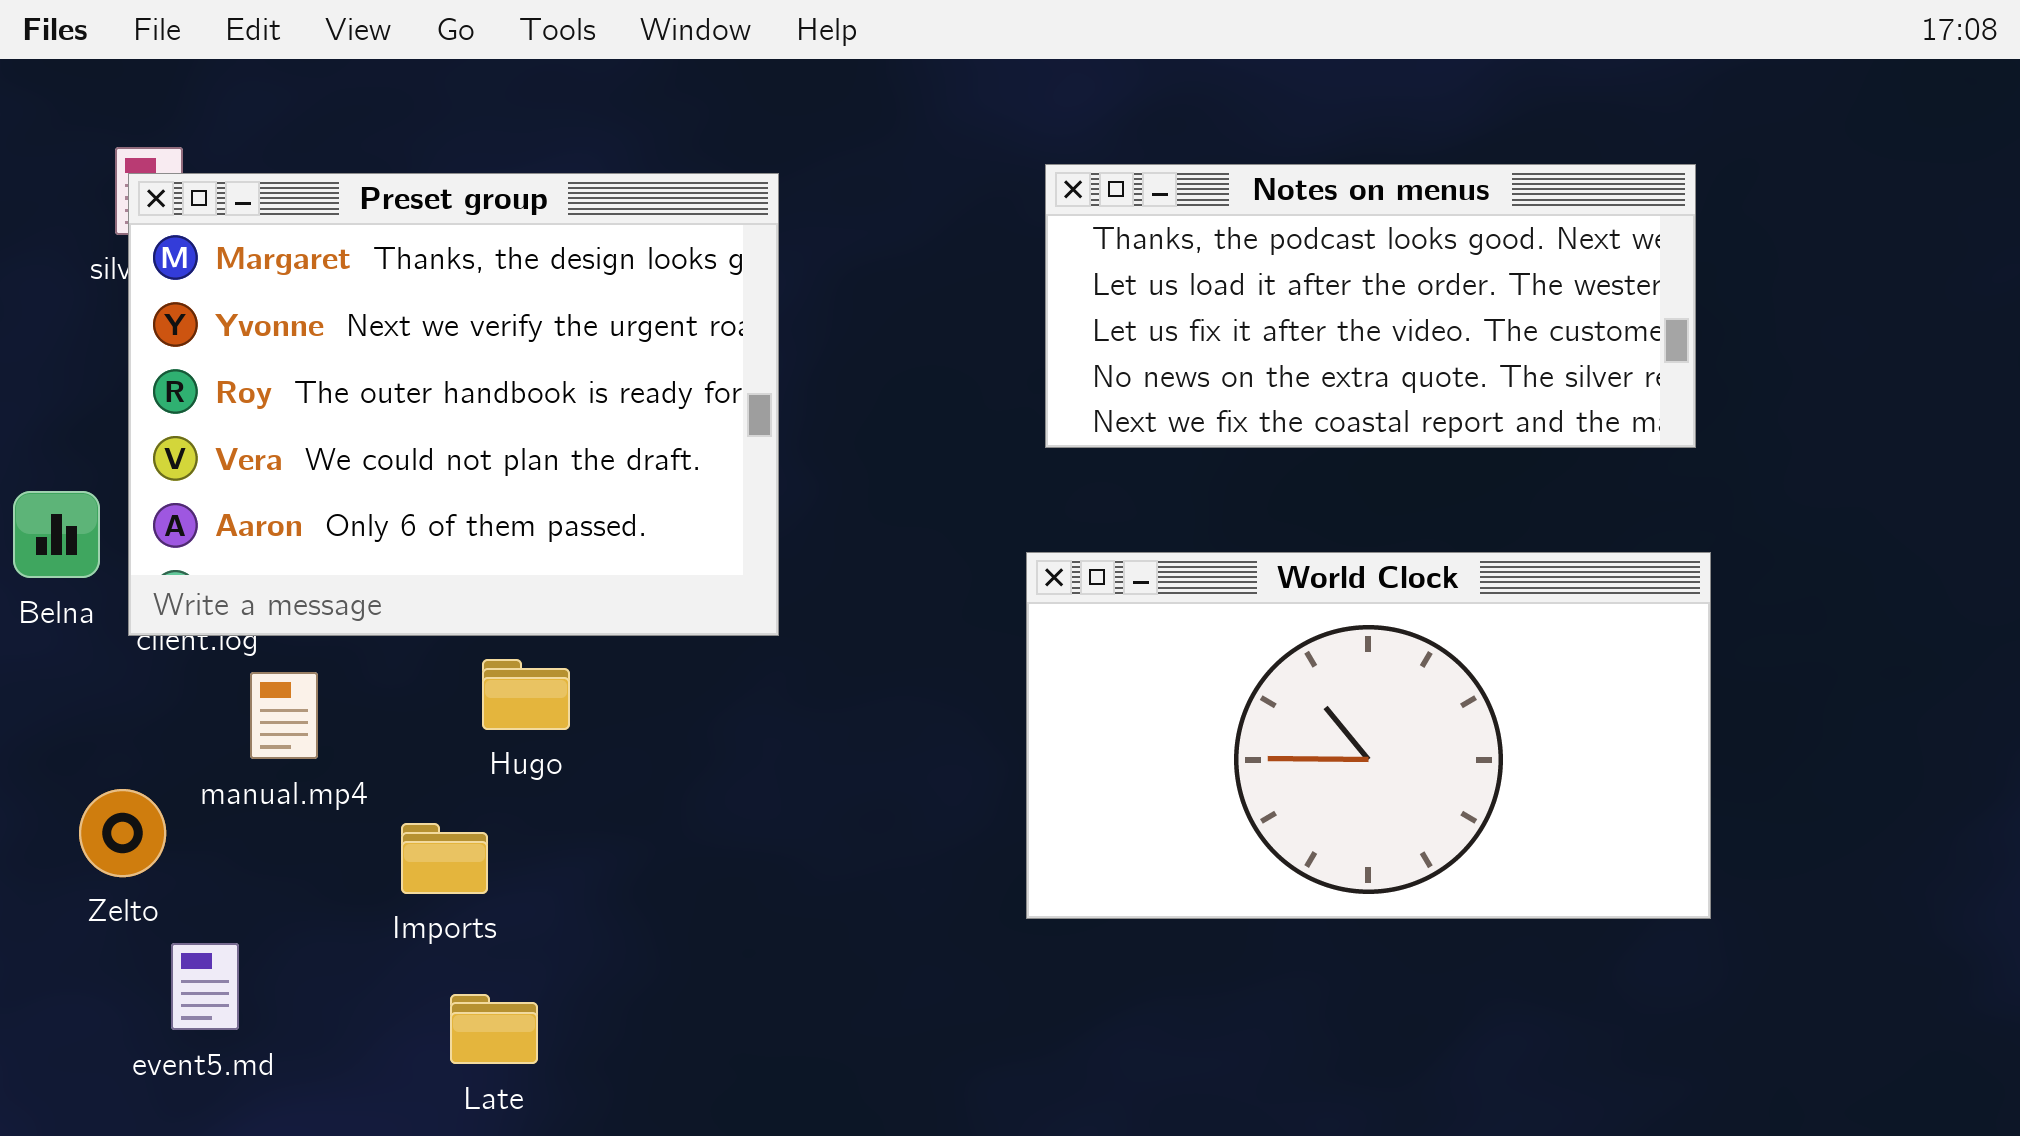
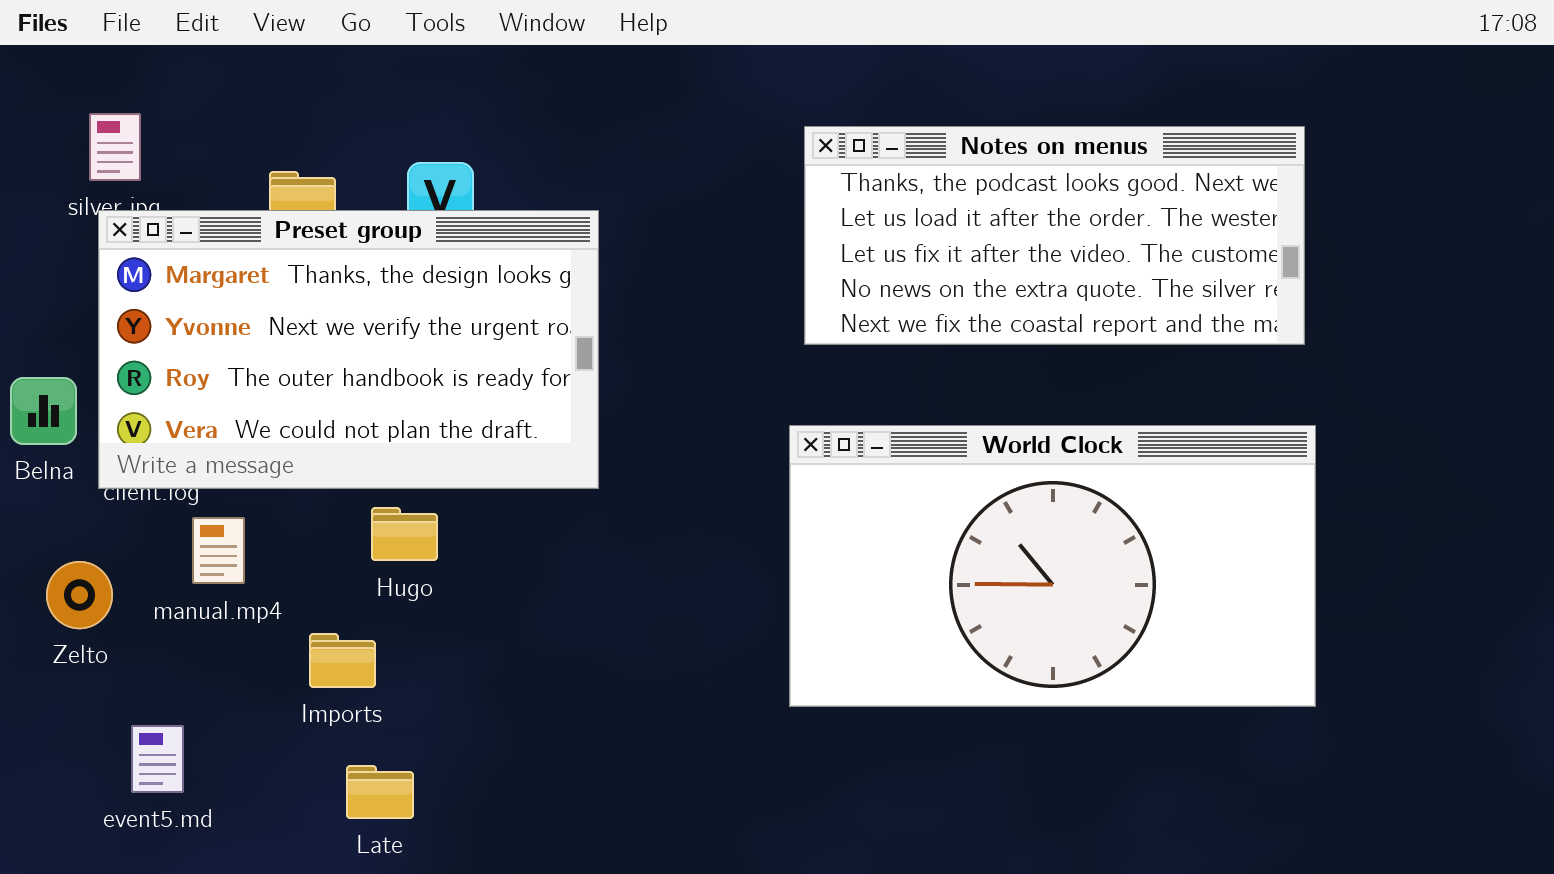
Preset group: [128,173,779,636] -> [98,210,599,489], resized
Zelto: [79,789,166,877] -> [46,561,113,629], moved

